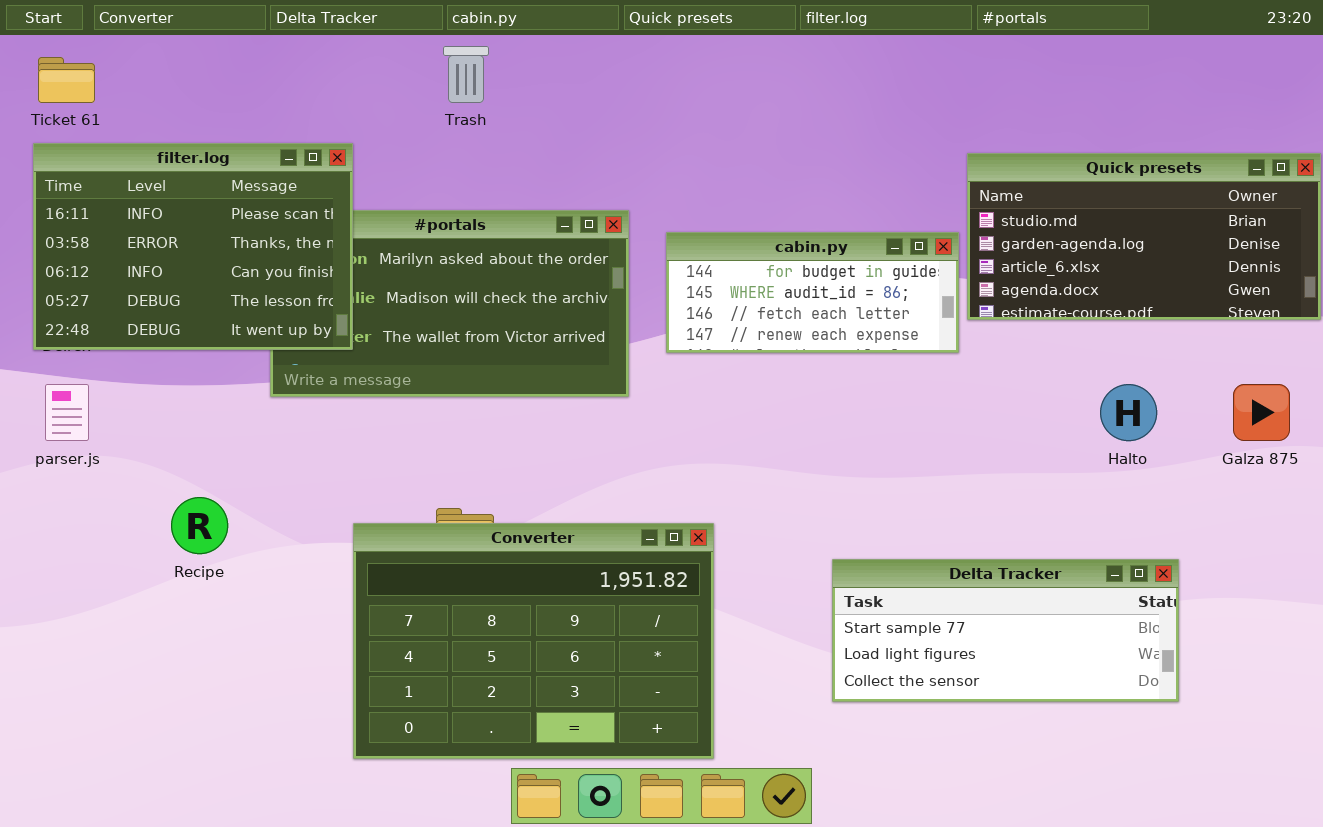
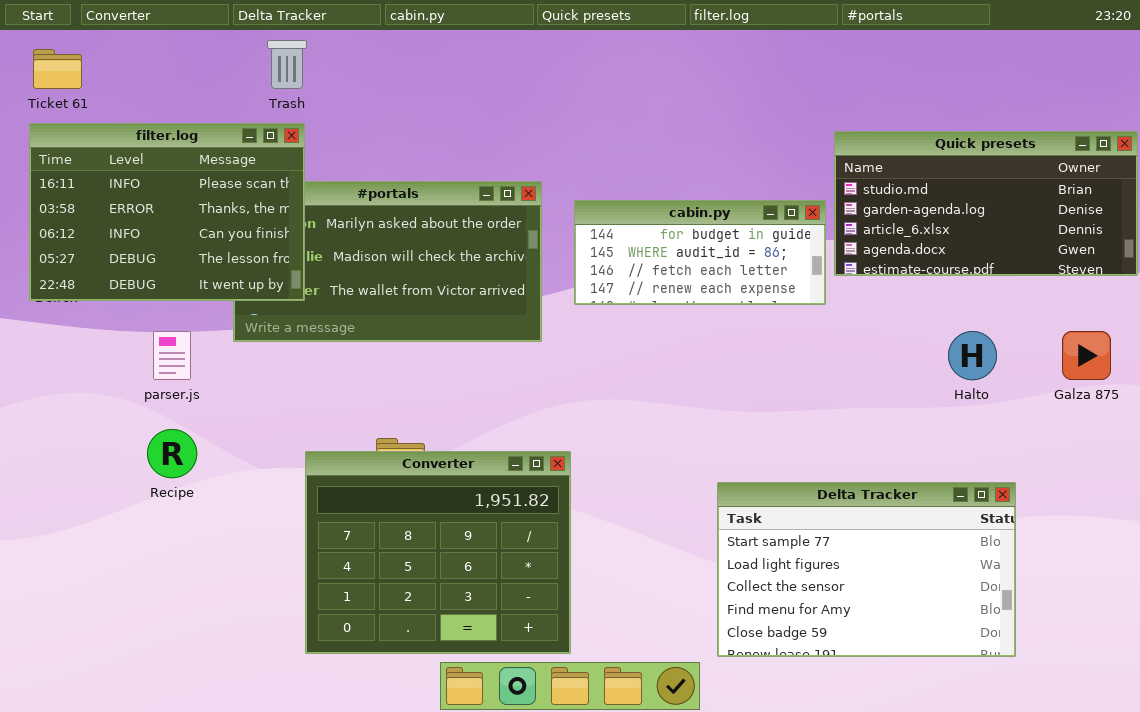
Trash: [443,46,489,103] -> [267,40,307,89], moved
parser.js: [45,384,89,441] -> [153,331,191,380], moved
Converter: [353,523,714,759] -> [305,451,571,654], resized
Delta Tracker: [832,559,1179,702] -> [717,482,1016,657], resized

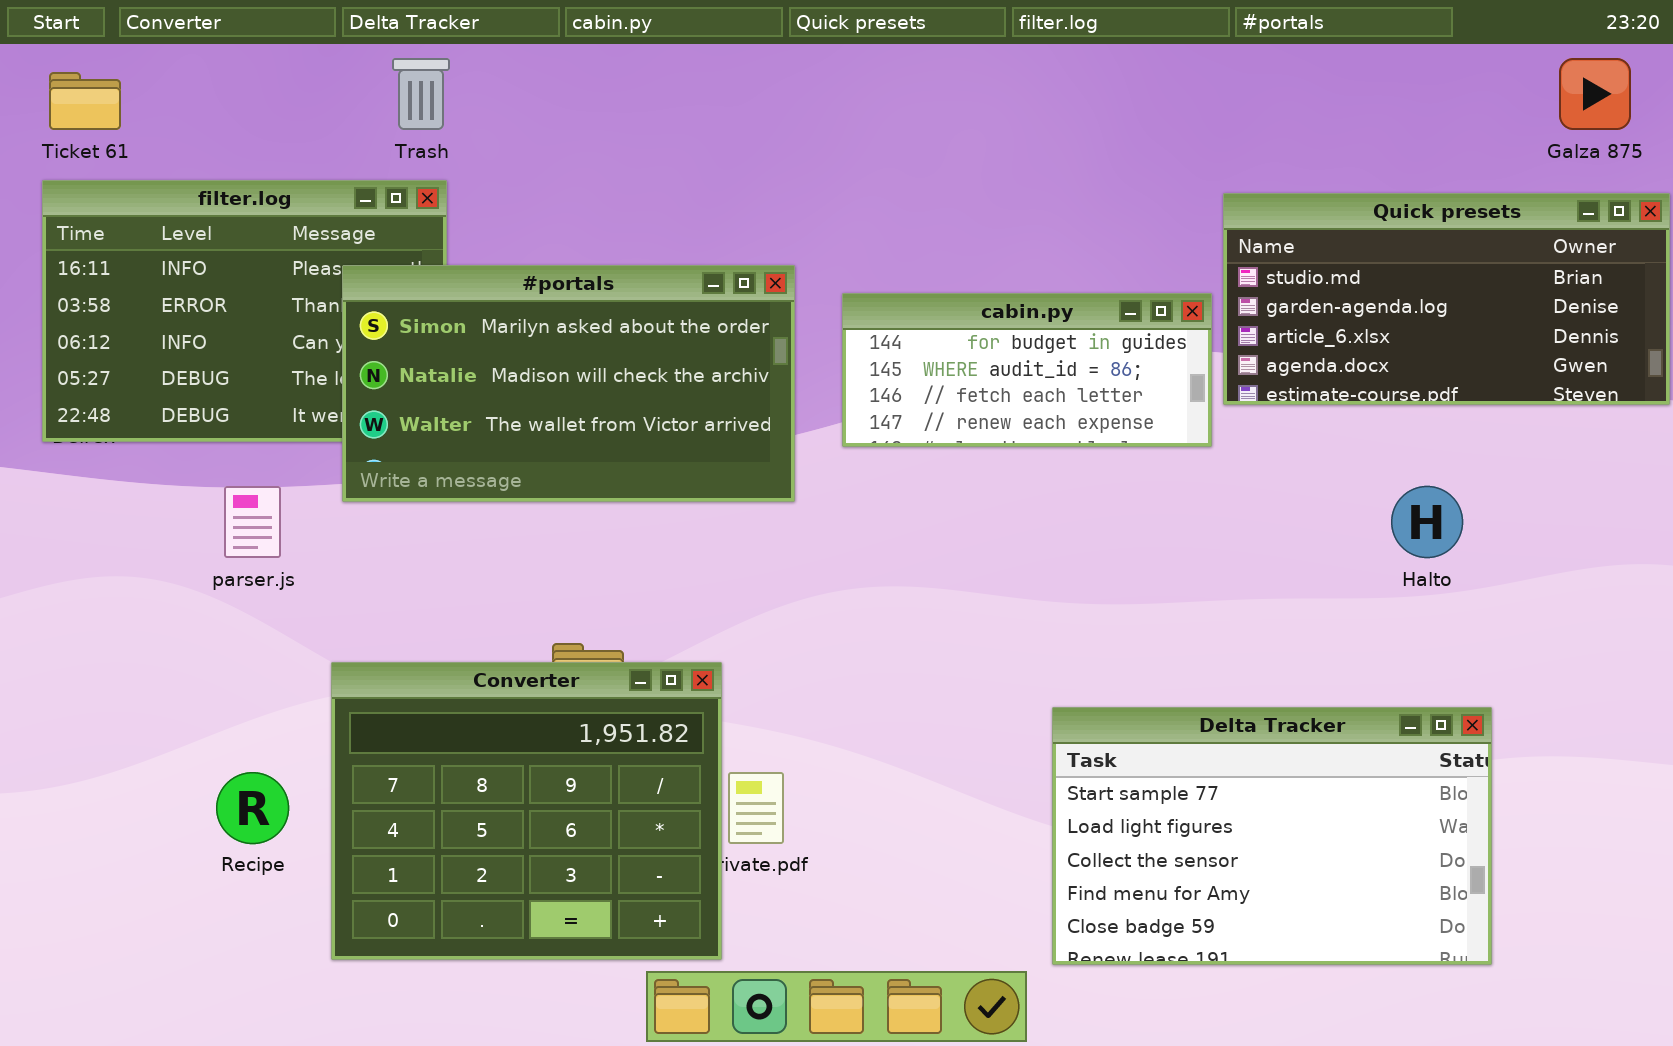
#portals: [233,181,542,342] -> [342,265,795,502], raised
Galza 875: [1062,331,1111,380] -> [1559,58,1631,130], moved
Recipe: [147,429,197,478] -> [216,772,289,844], moved
Converter: [305,451,571,654] -> [331,662,722,960], moved

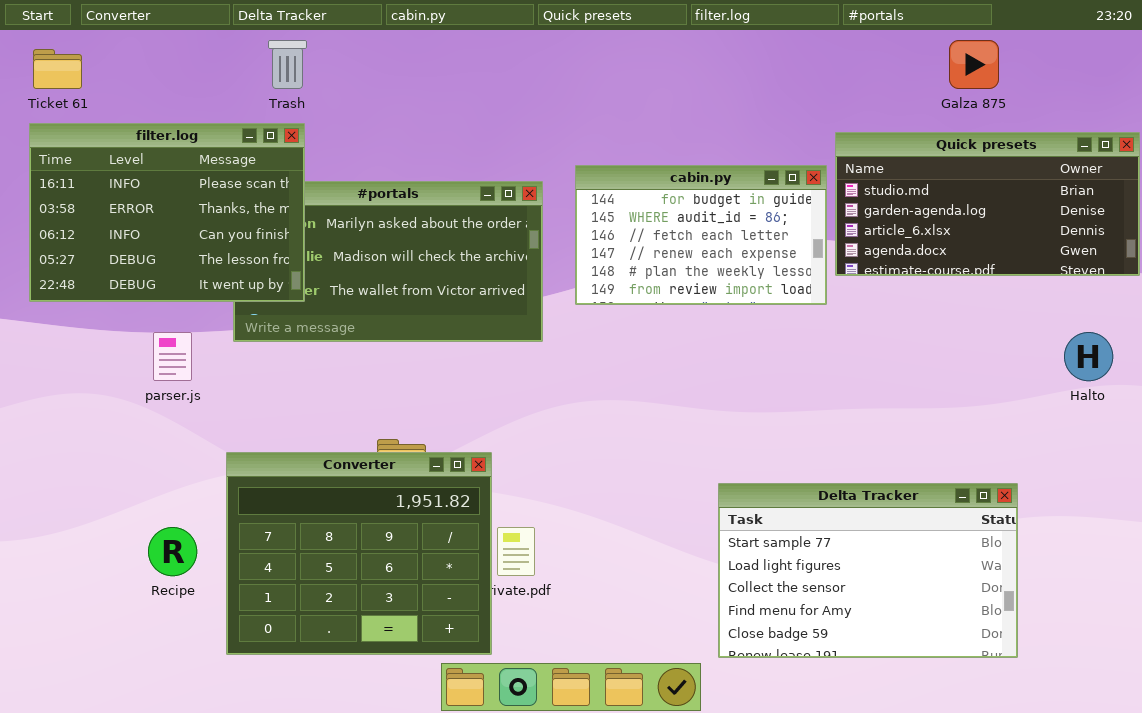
Galza 875: [1559,58,1631,130] -> [949,40,999,89], moved
filter.log: [42,180,447,442] -> [29,123,305,302], raised
cabin.py: [842,293,1212,447] -> [575,165,827,305], resized
Halto: [1391,486,1463,558] -> [1064,332,1113,381], moved

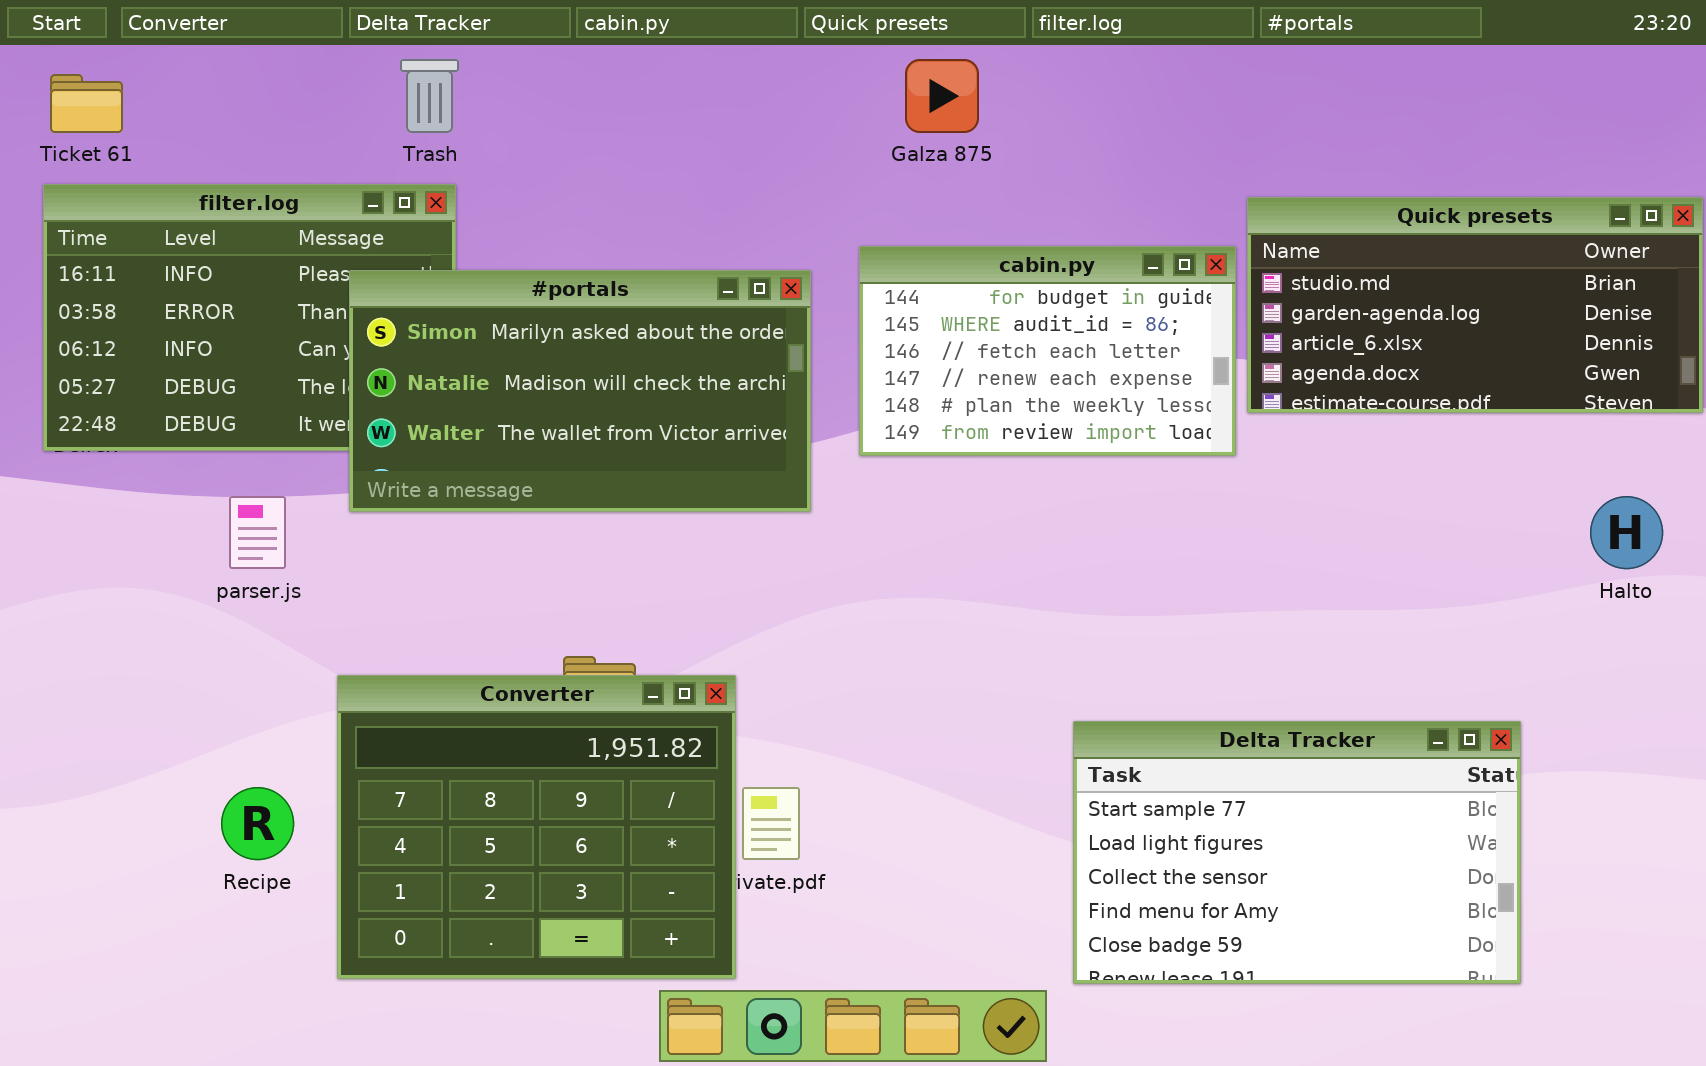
Galza 875: [949,40,999,89] -> [905,59,979,133], moved
#portals: [233,181,543,342] -> [349,270,811,512], raised

